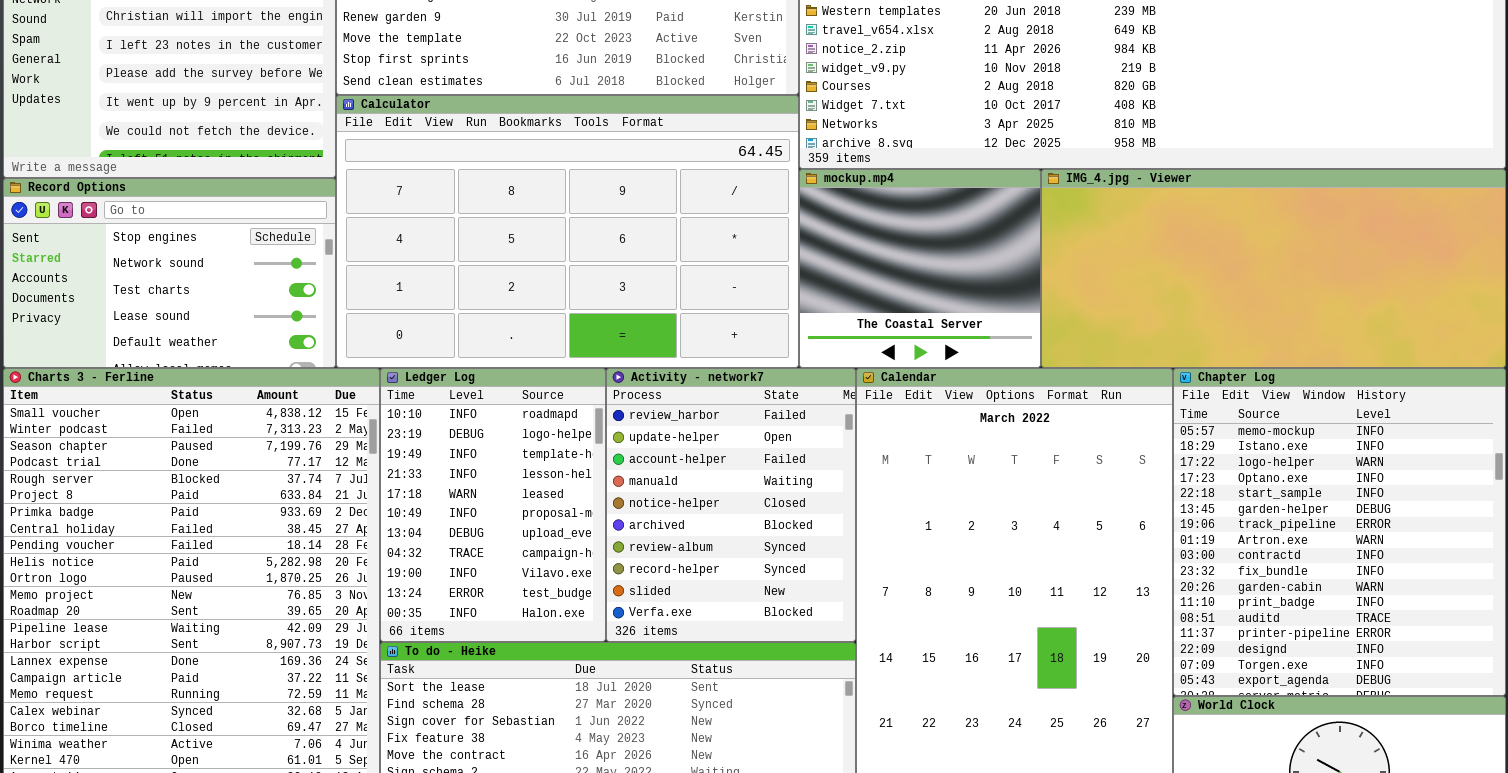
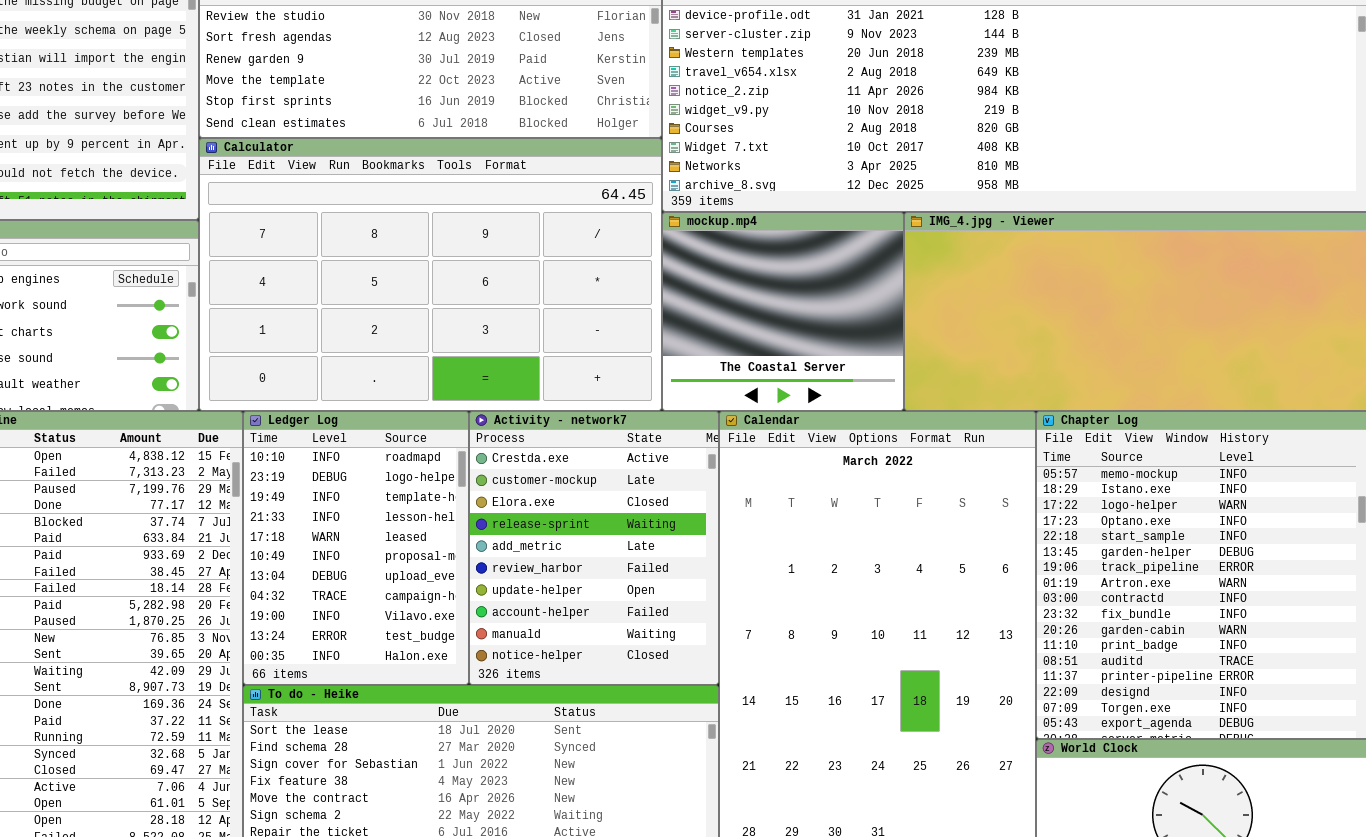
Activity - network7: [606,368,856,642] -> [469,411,719,685], scrolled up 5 rows

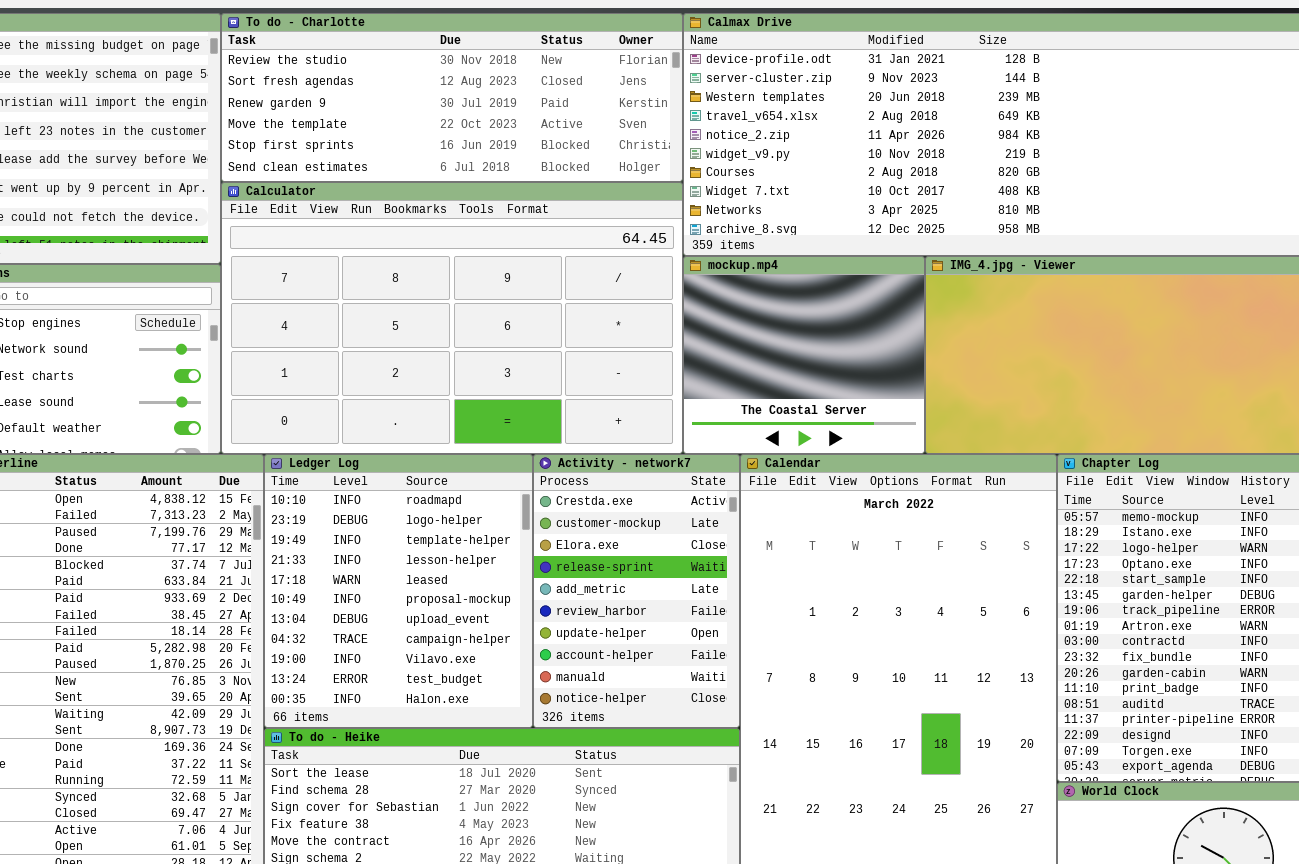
Ledger Log: [243,411,469,685] -> [264,454,533,728], resized
Activity - network7: [469,411,719,685] -> [533,454,740,728], resized

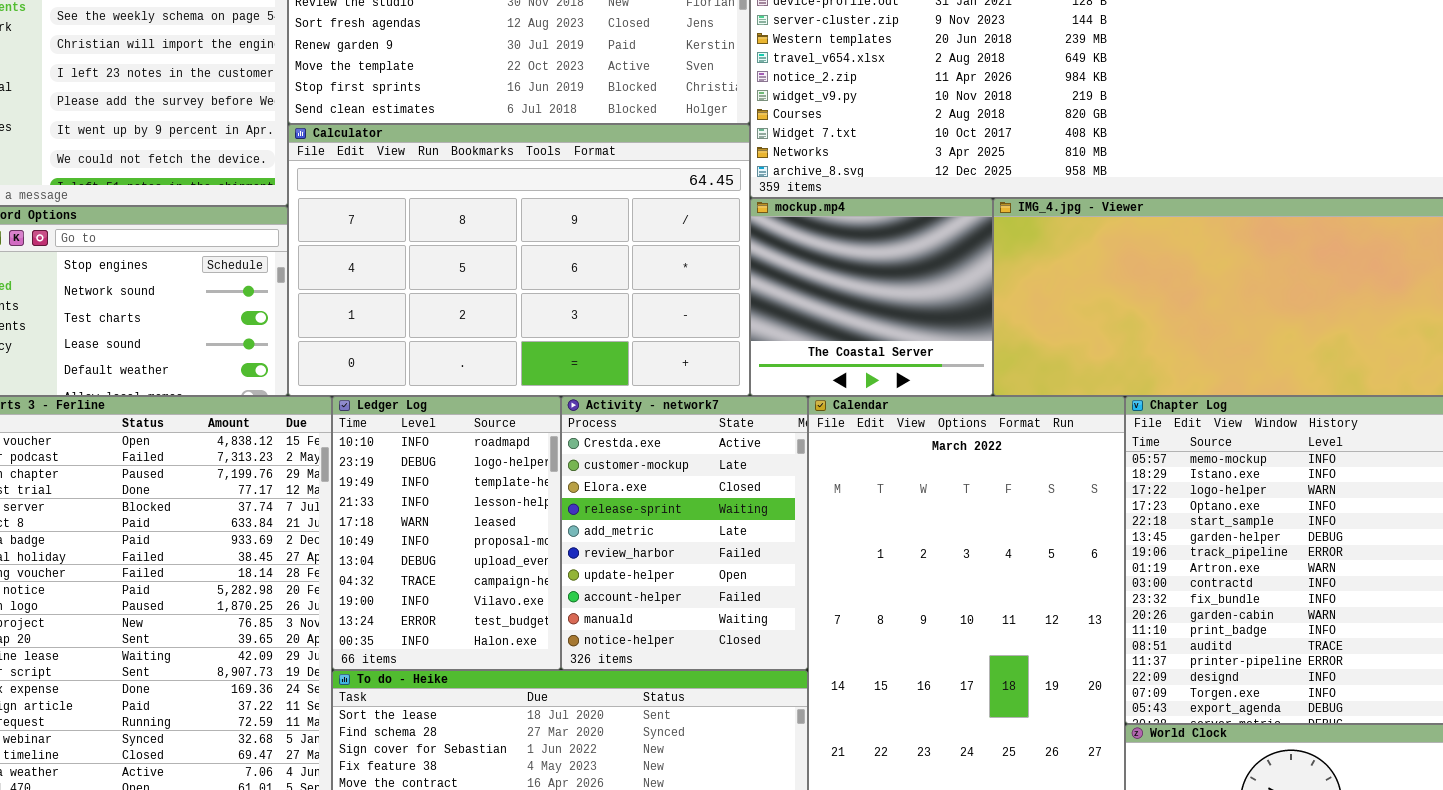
Ledger Log: [264,454,533,728] -> [332,396,561,670], resized
Activity - network7: [533,454,740,728] -> [561,396,808,670], resized

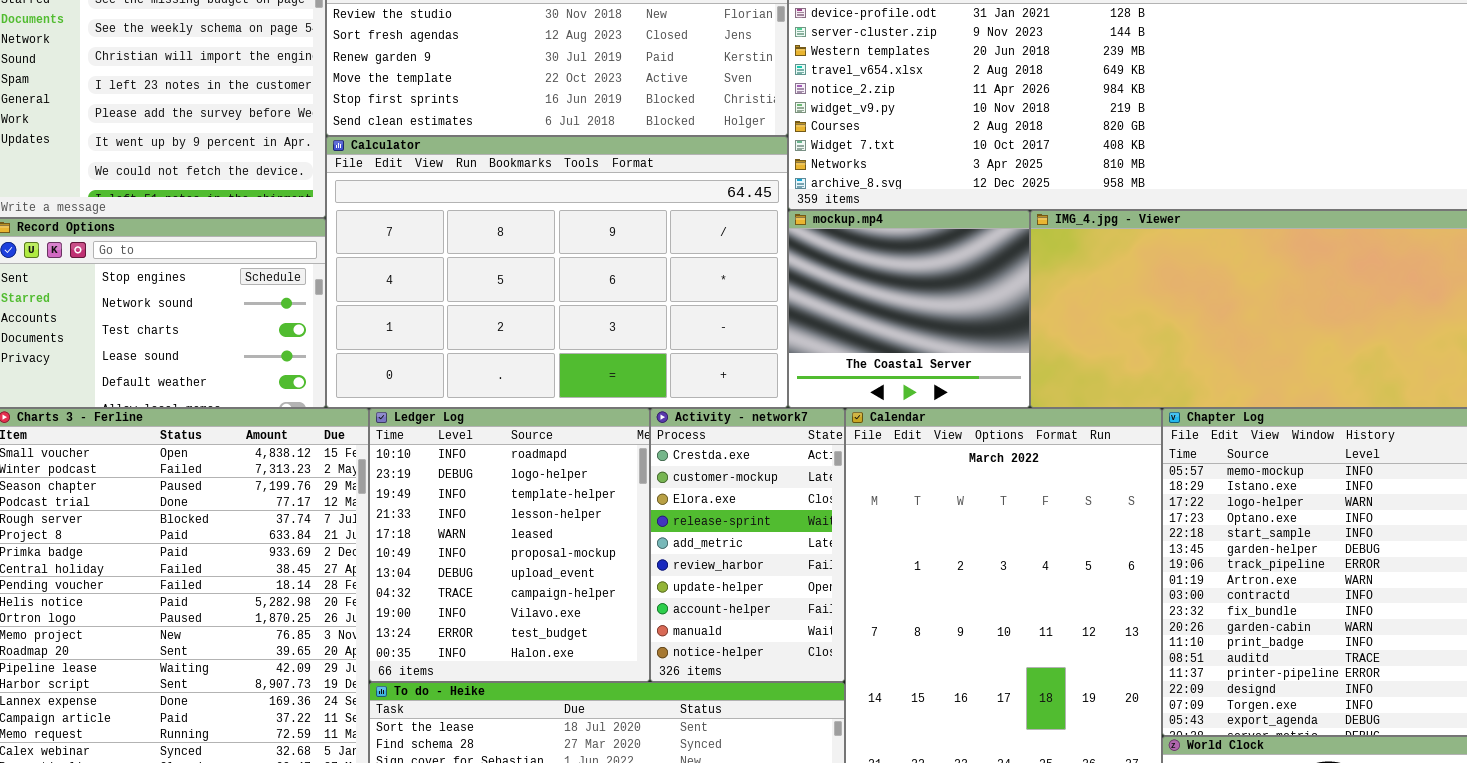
Ledger Log: [332,396,561,670] -> [369,408,650,682], resized
Activity - network7: [561,396,808,670] -> [650,408,845,682], resized

